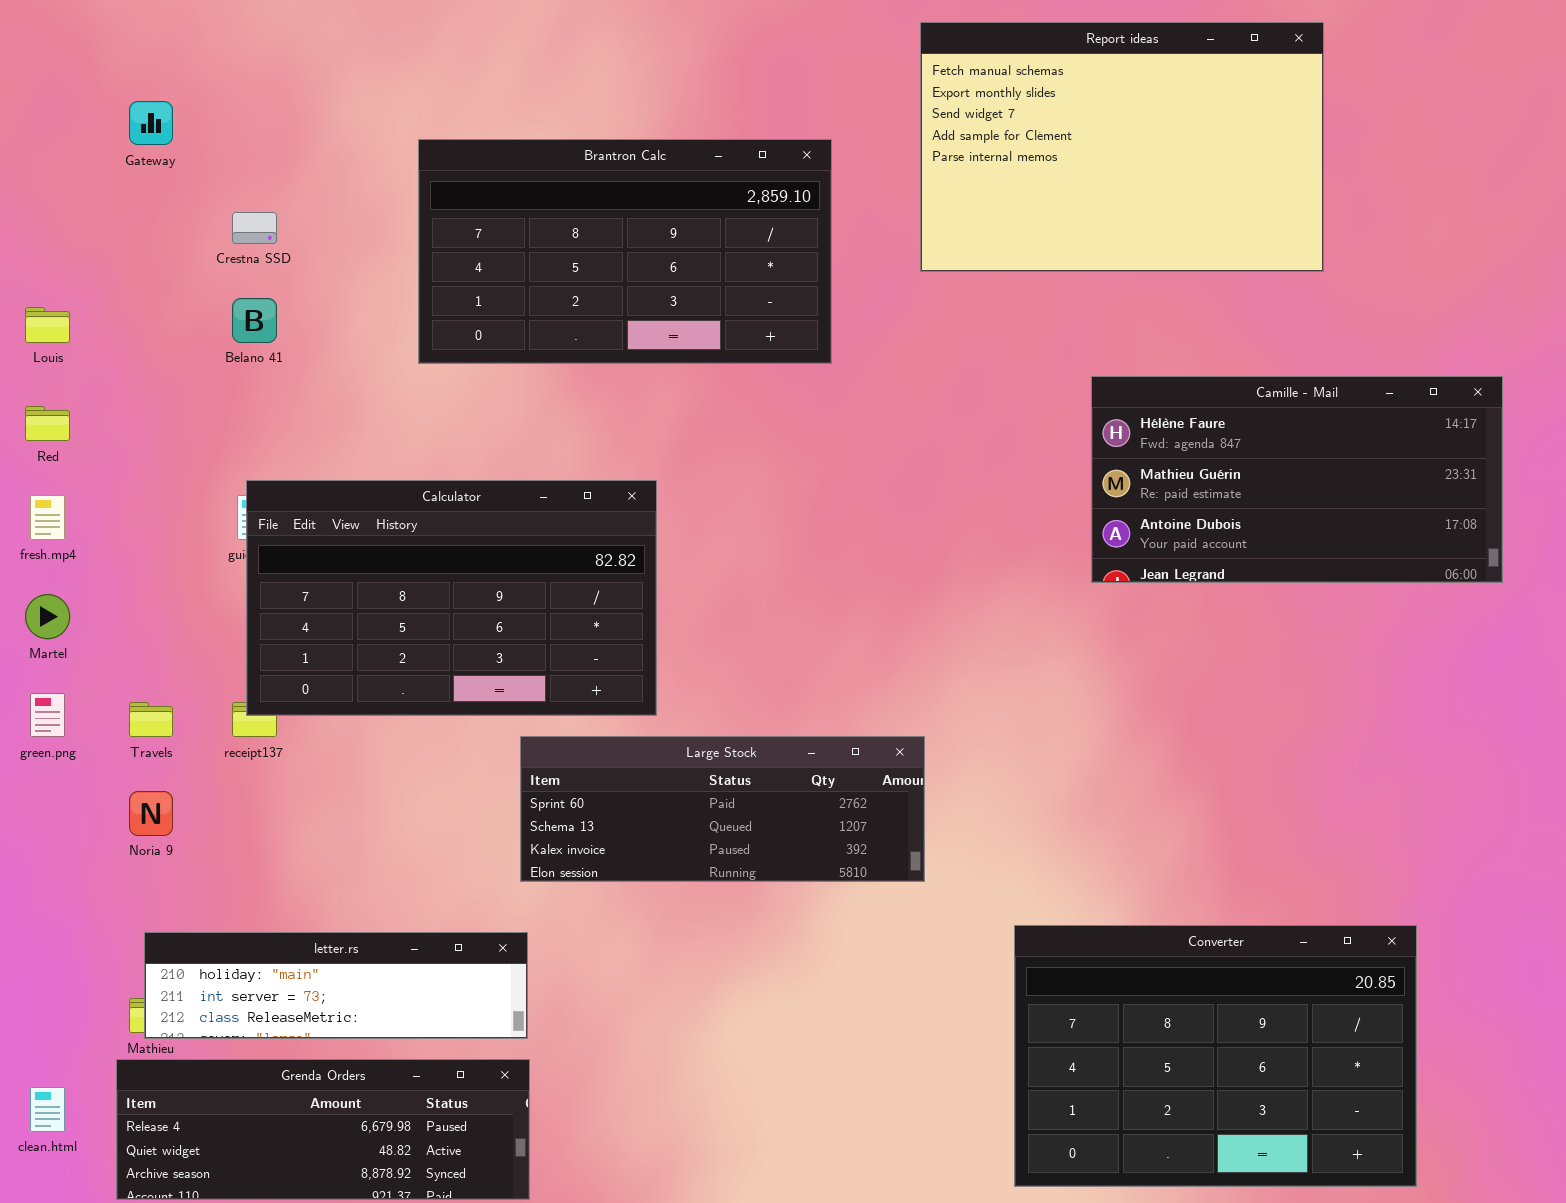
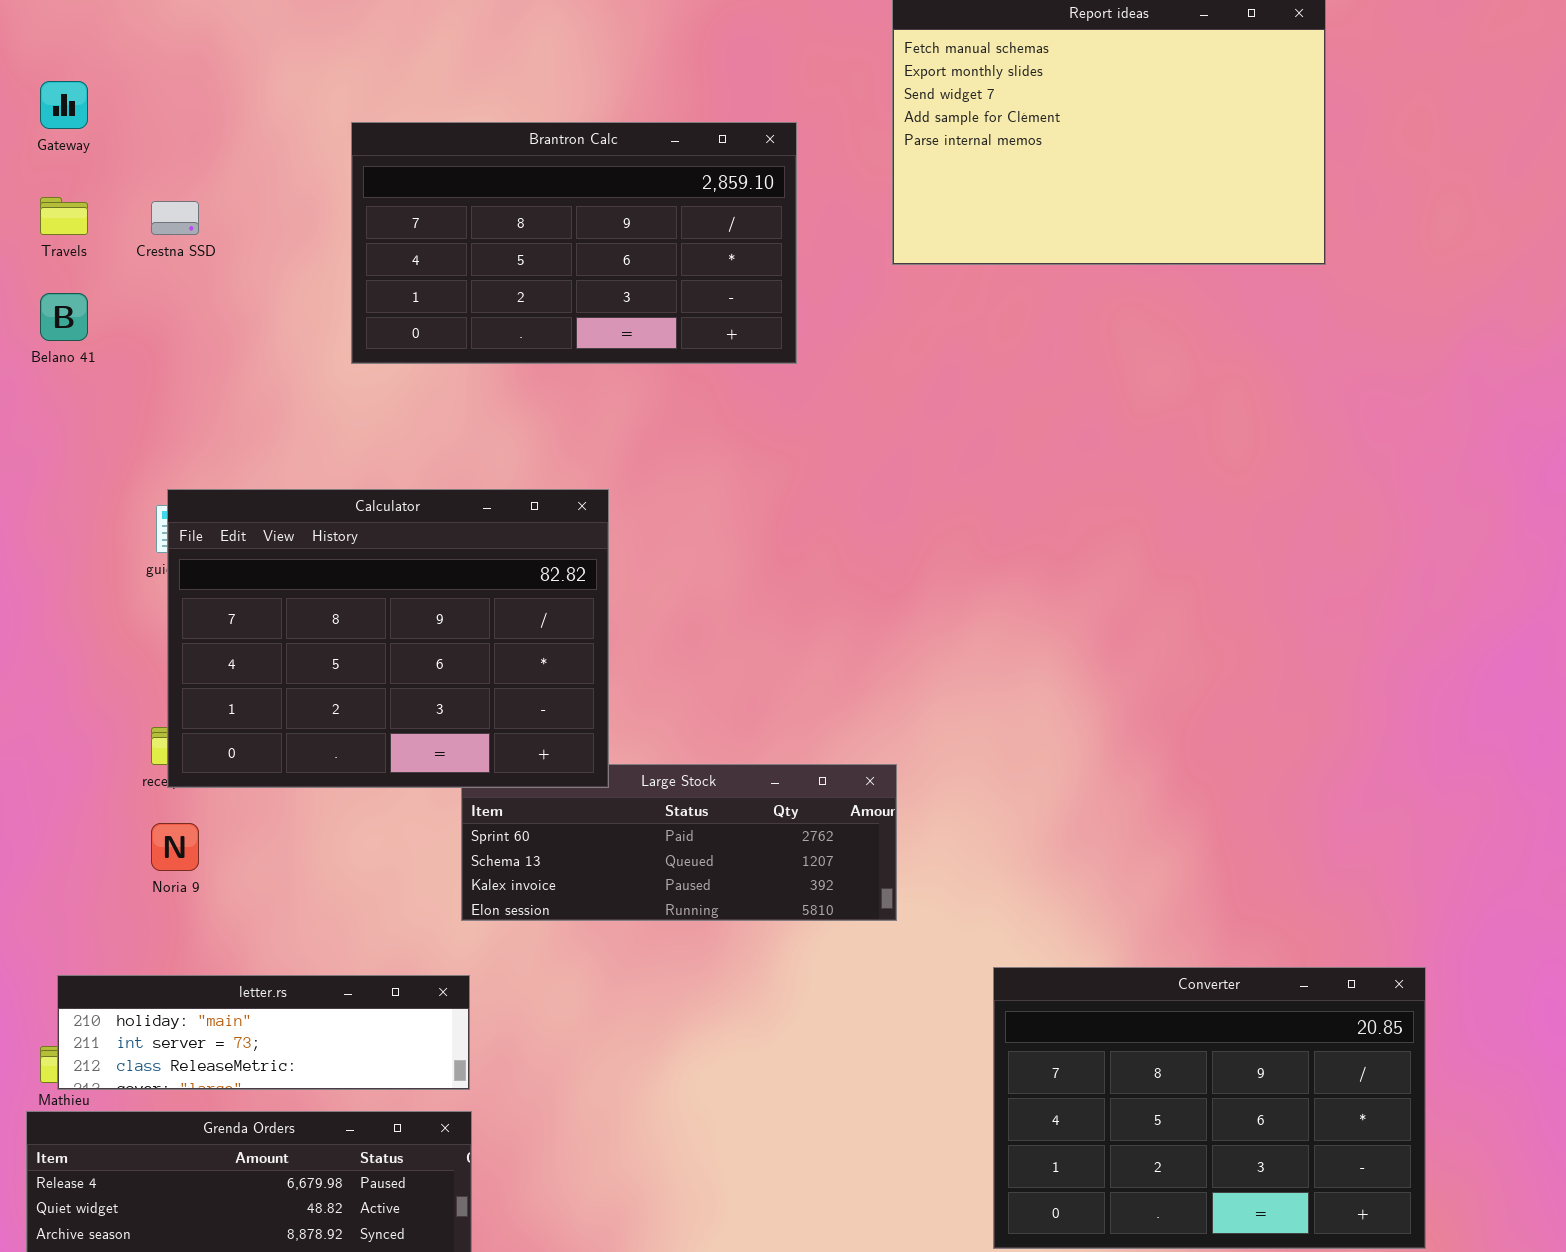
Belano 41: [232,298,277,343] -> [40,293,88,341], moved
Camille - Mail: [1091,376,1503,583] -> none, closed
Calculator: [246,480,657,716] -> [167,489,609,788], resized
Travels: [129,702,173,737] -> [40,197,88,235], moved
Noria 9: [129,791,173,836] -> [151,823,199,871], moved

